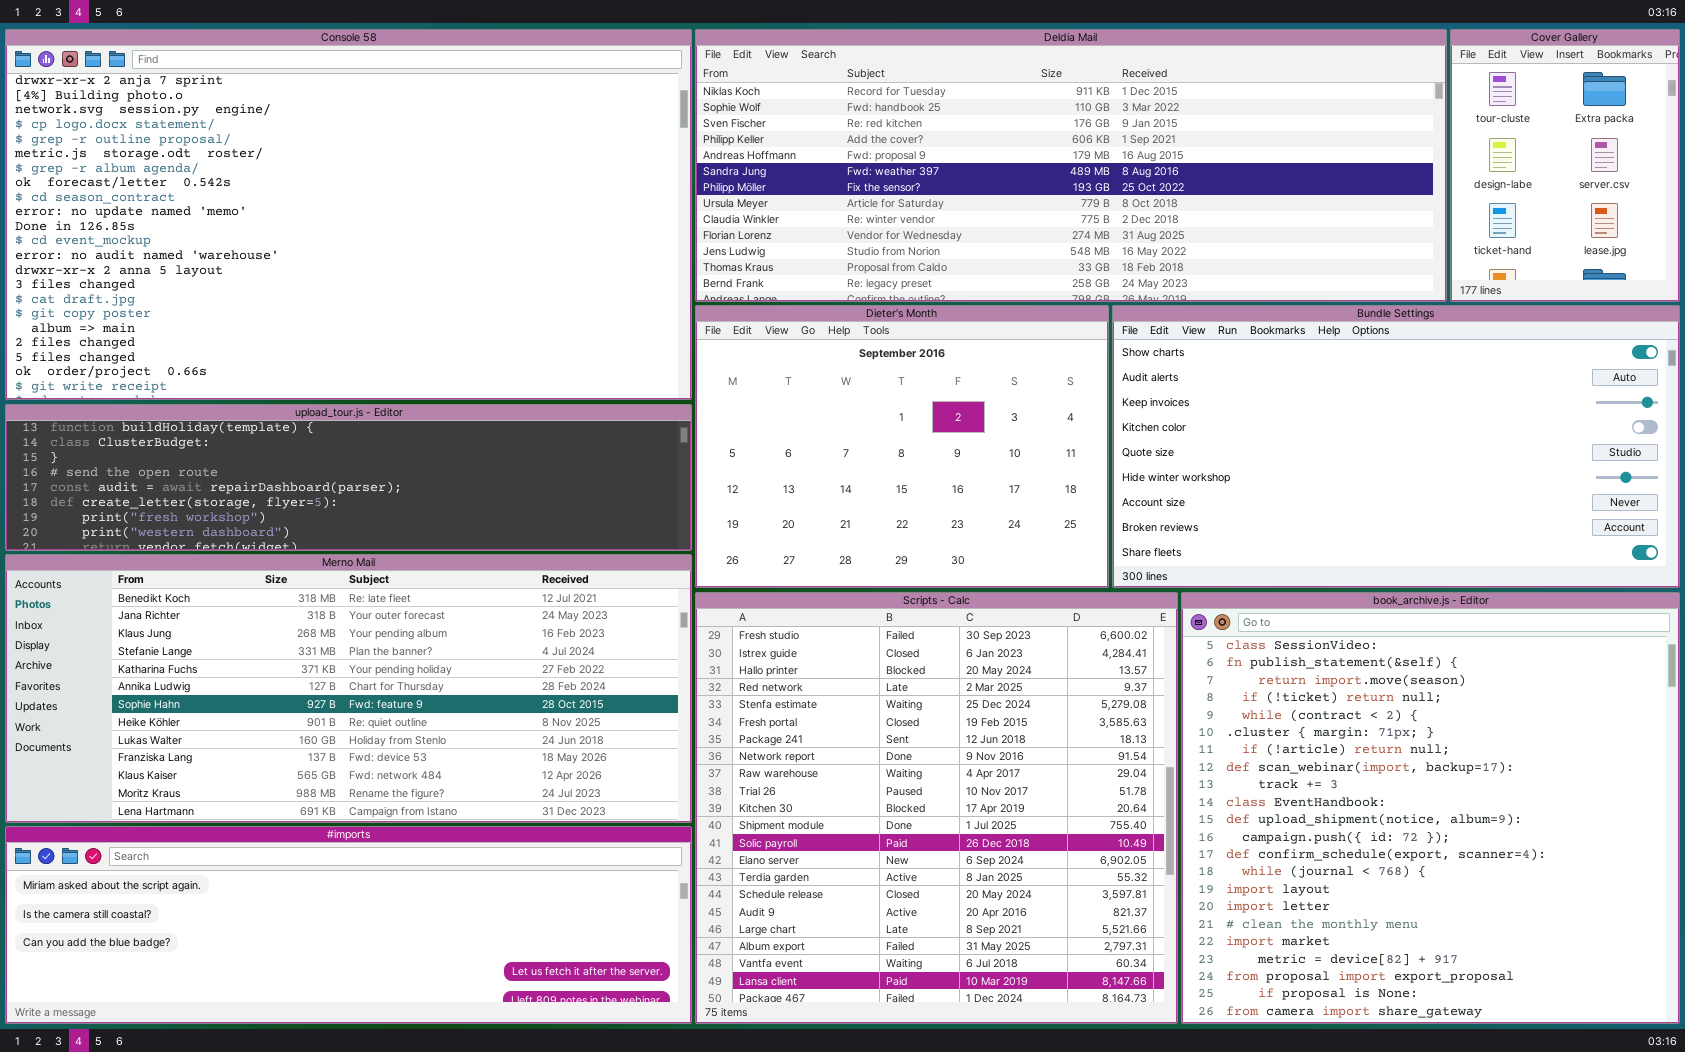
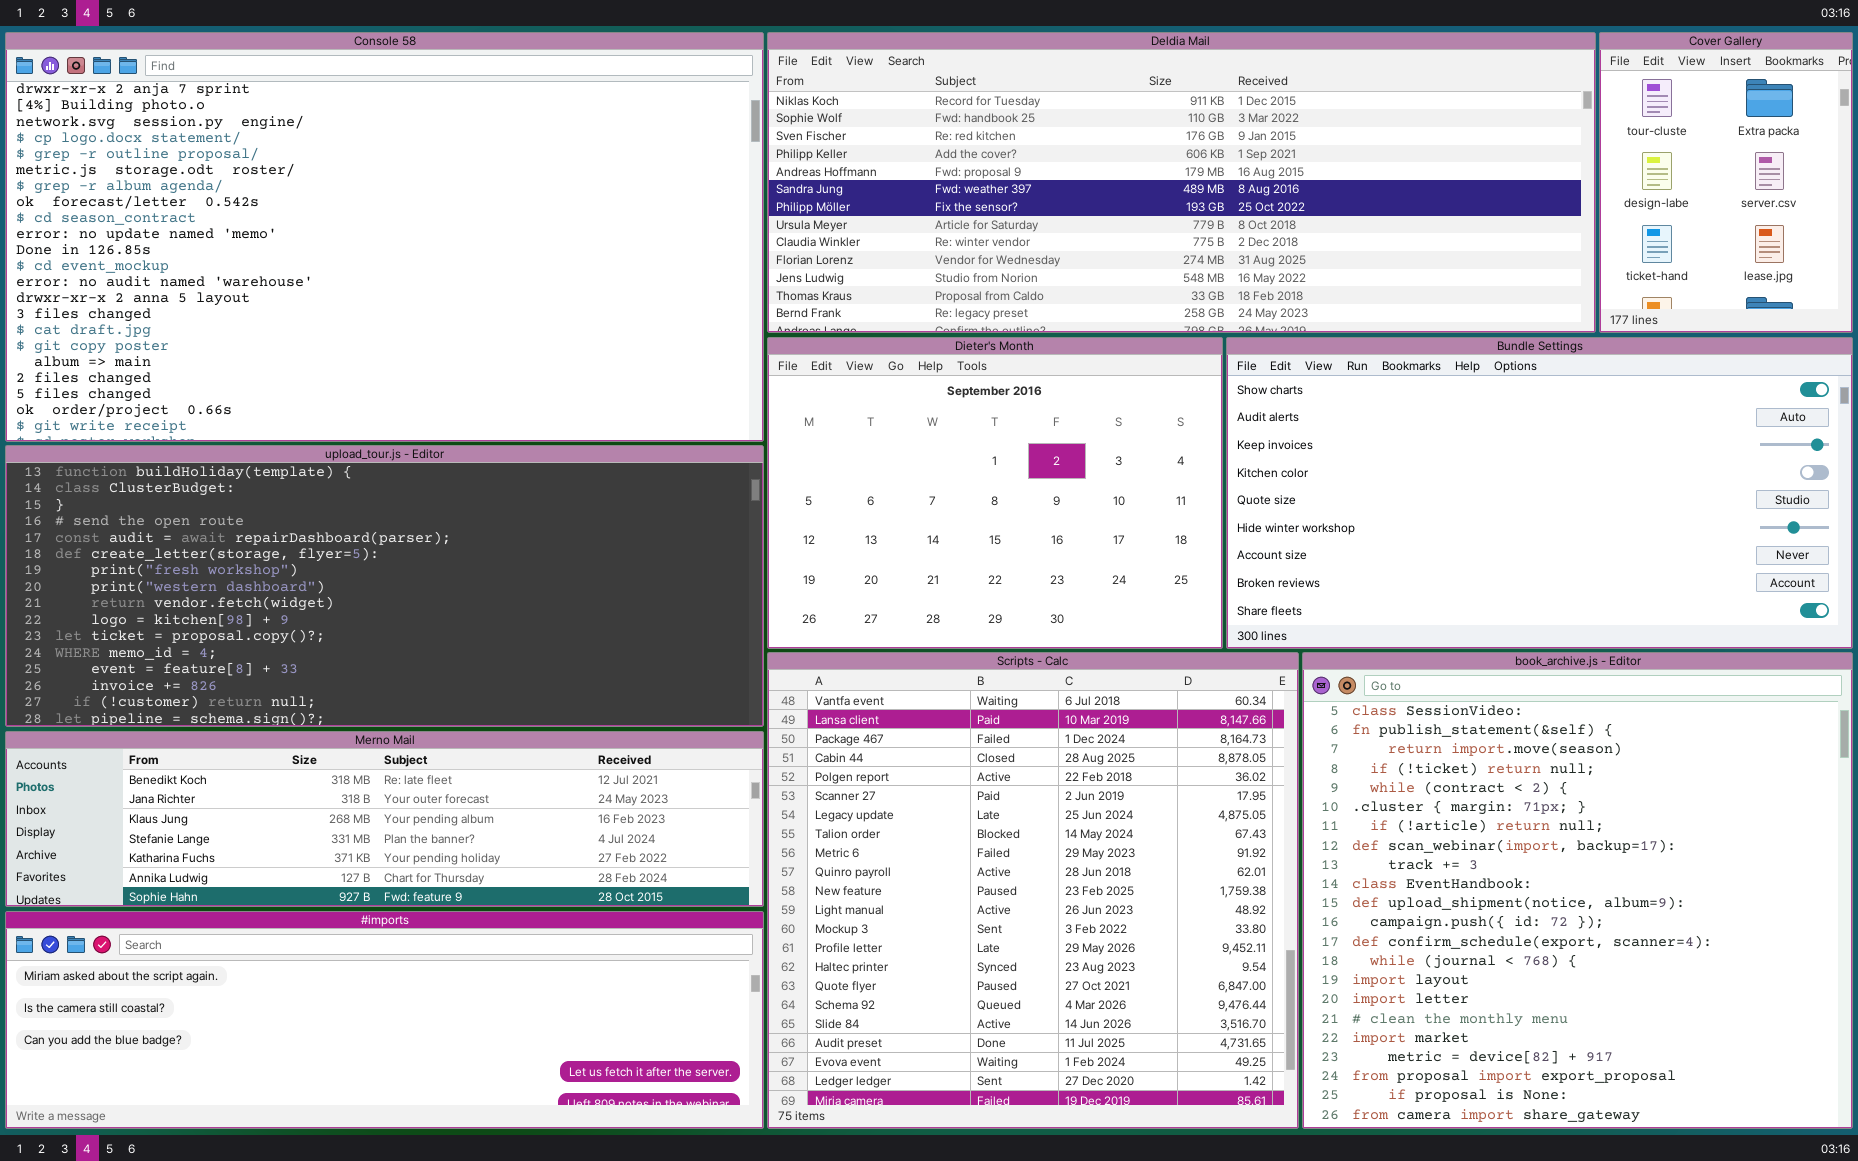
upload_tour.js - Editor: [5,404,692,551] -> [5,445,764,727], resized
Merno Mail: [5,554,692,823] -> [5,731,764,907], resized
Scripts - Calc: [695,592,1178,1024] -> [767,652,1299,1129], scrolled down 19 rows

